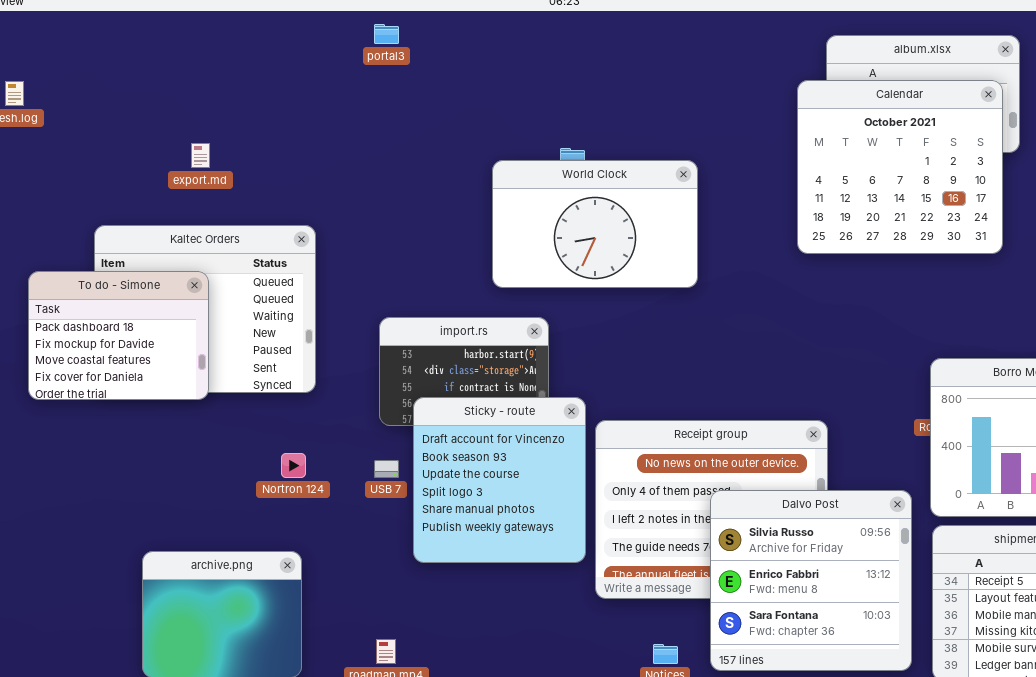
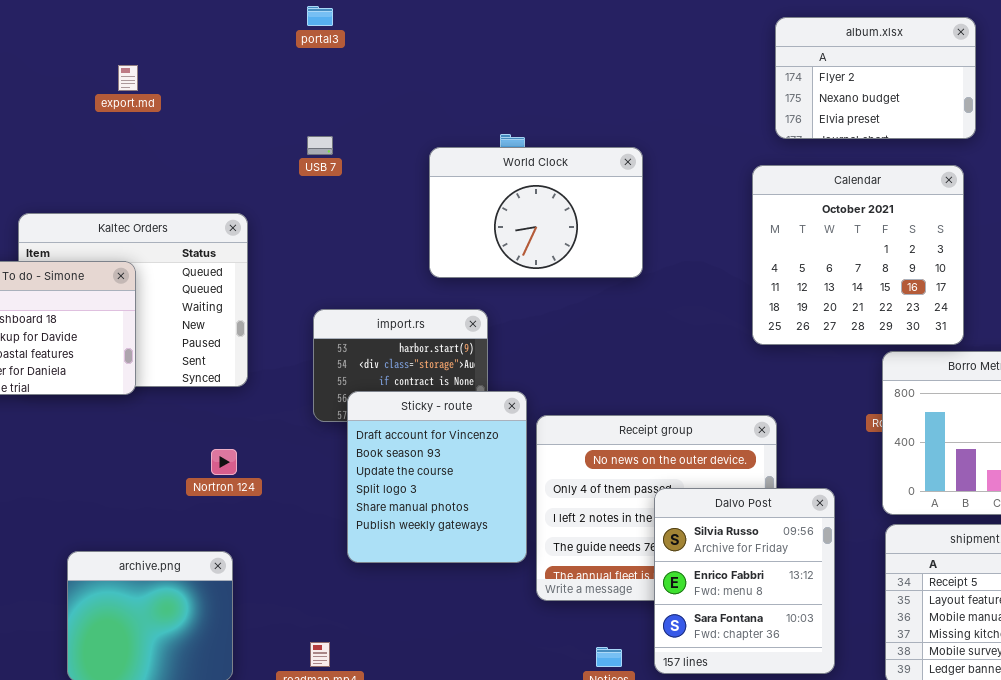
Calendar: [797,80,1003,254] -> [752,165,964,345], moved
export.md: [191,143,210,168] -> [118,65,138,91], moved
USB 7: [374,460,399,478] -> [307,136,333,155], moved
Dalvo Post: [710,490,912,671] -> [654,488,835,674], resized

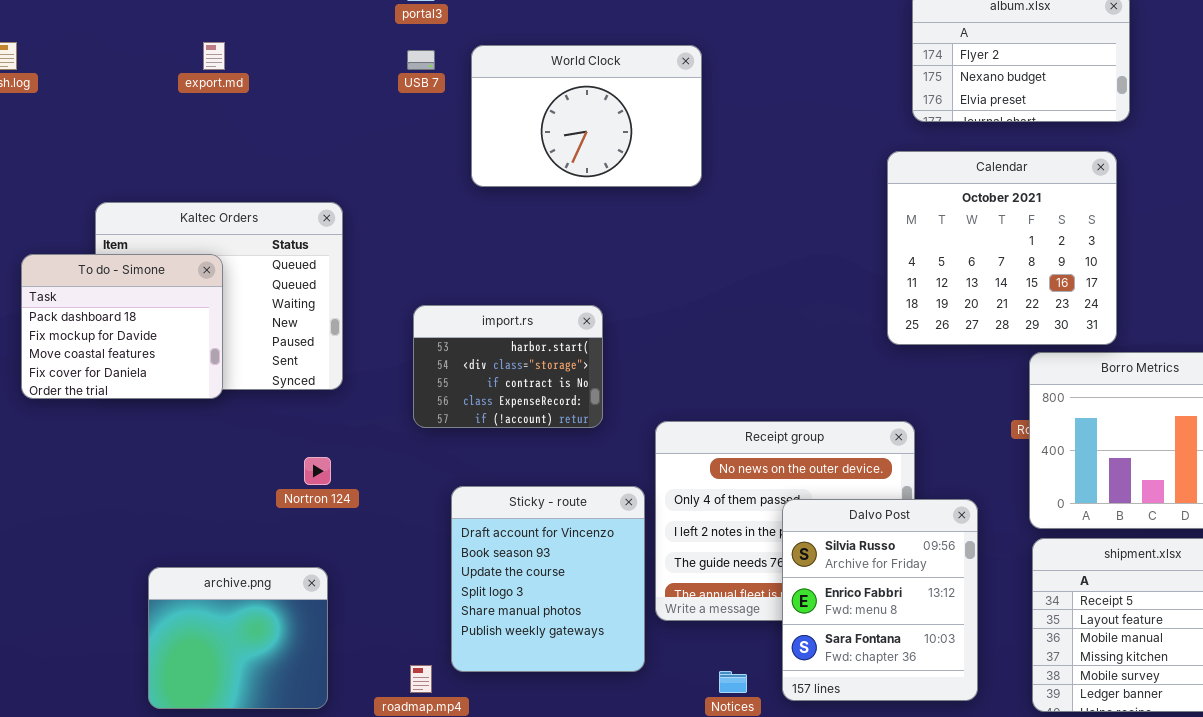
USB 7: [307,136,333,155] -> [407,50,435,70], moved
World Clock: [429,147,643,278] -> [471,45,702,187], moved
Sticky - route: [347,391,527,563] -> [451,486,645,672], moved

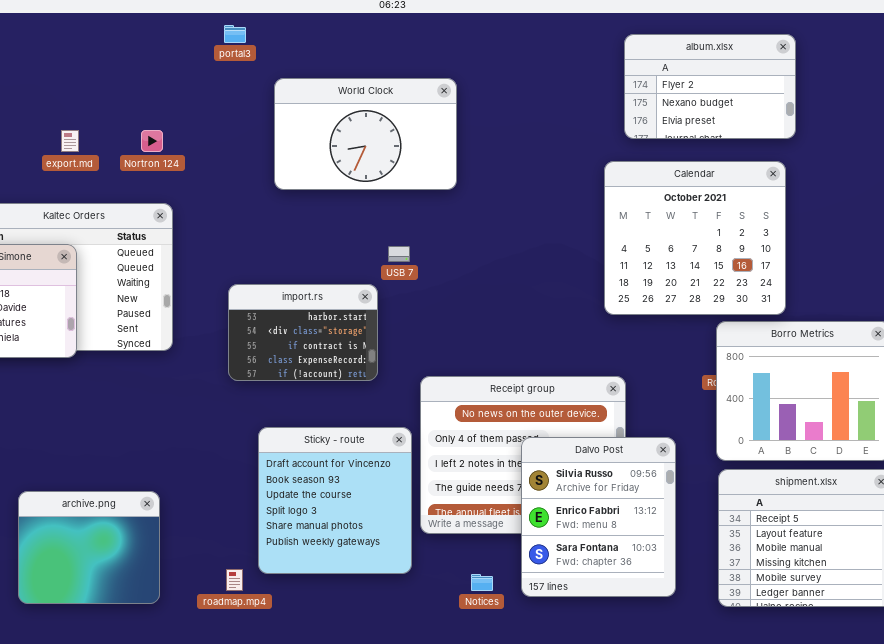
export.md: [203,42,225,70] -> [61,130,79,152], moved
USB 7: [407,50,435,70] -> [388,246,410,262], moved
Nortron 124: [304,457,331,485] -> [141,130,163,152], moved

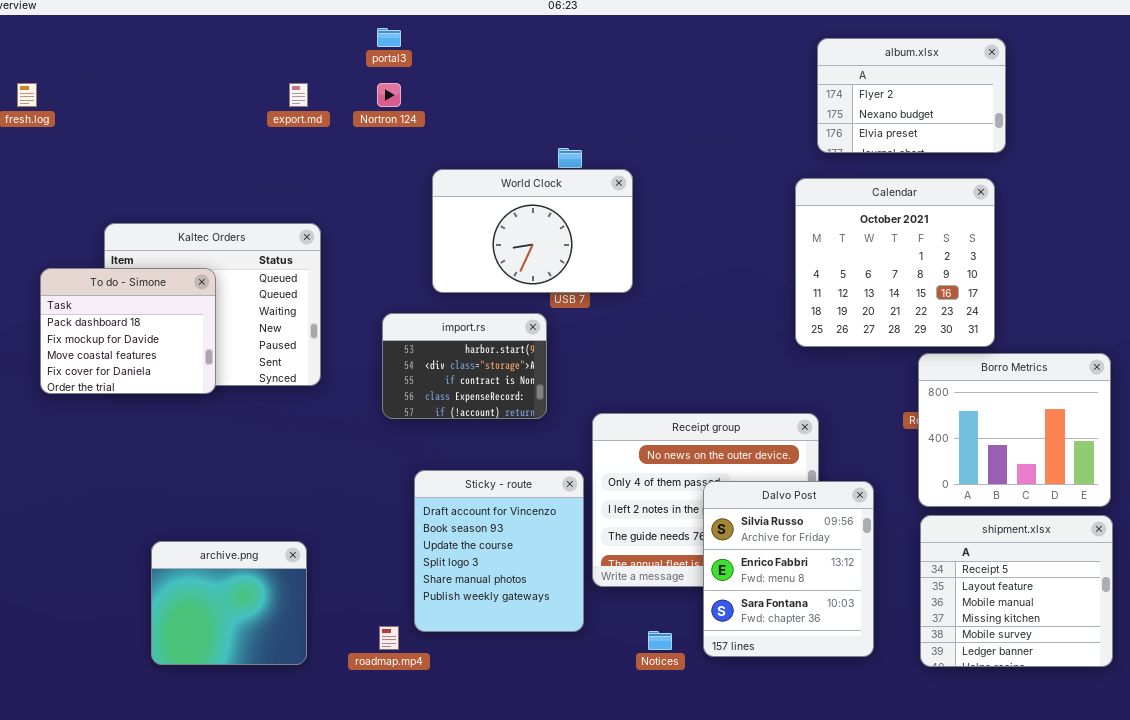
World Clock: [274,78,457,190] -> [432,169,633,293], moved
export.md: [61,130,79,152] -> [289,83,308,107], moved
Nortron 124: [141,130,163,152] -> [377,83,401,107], moved

